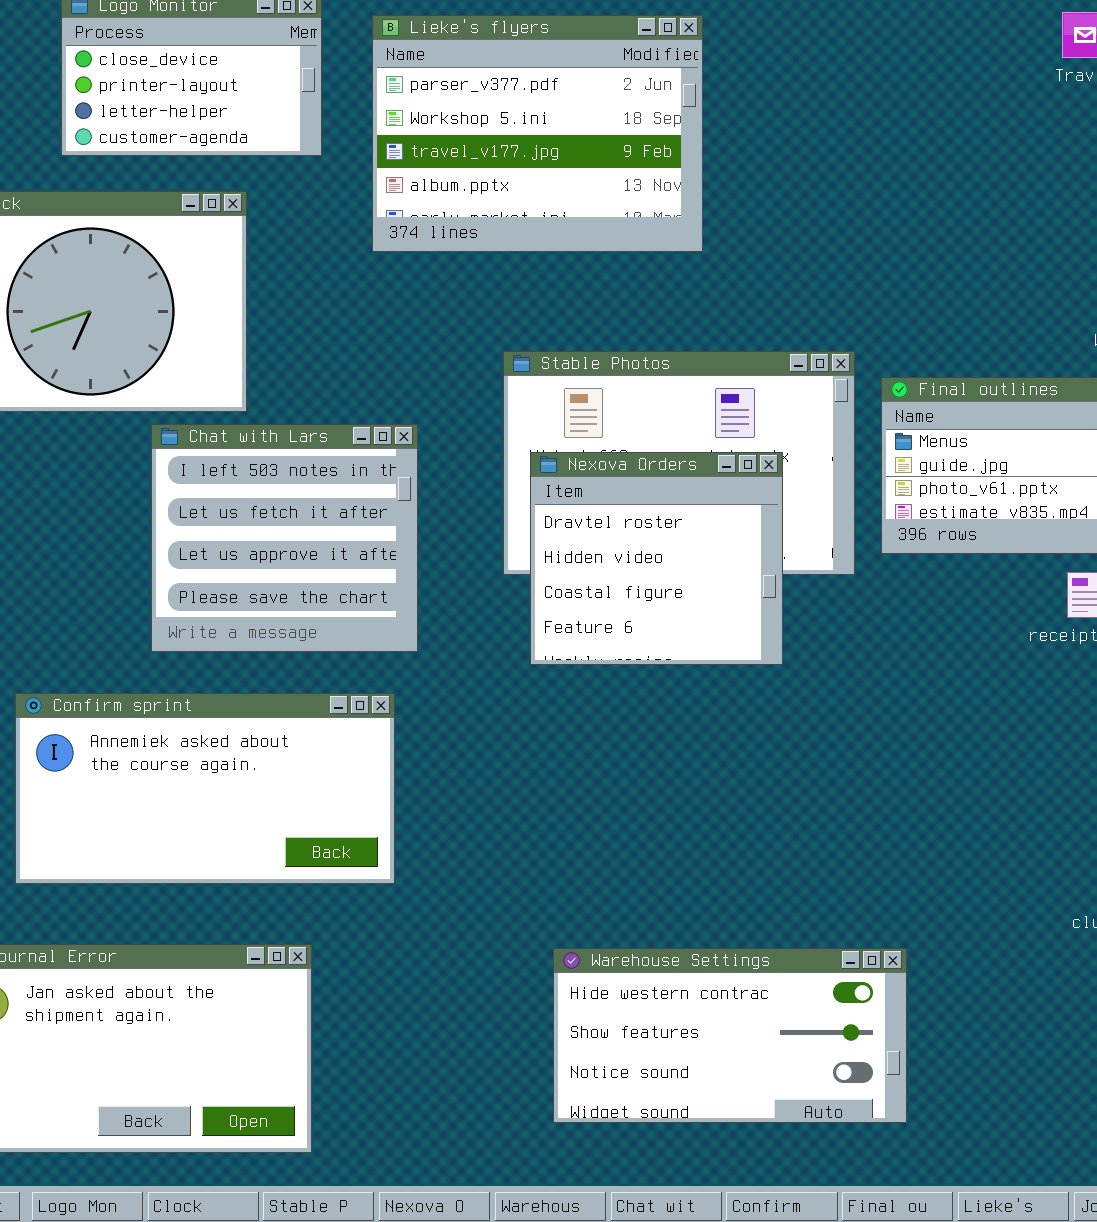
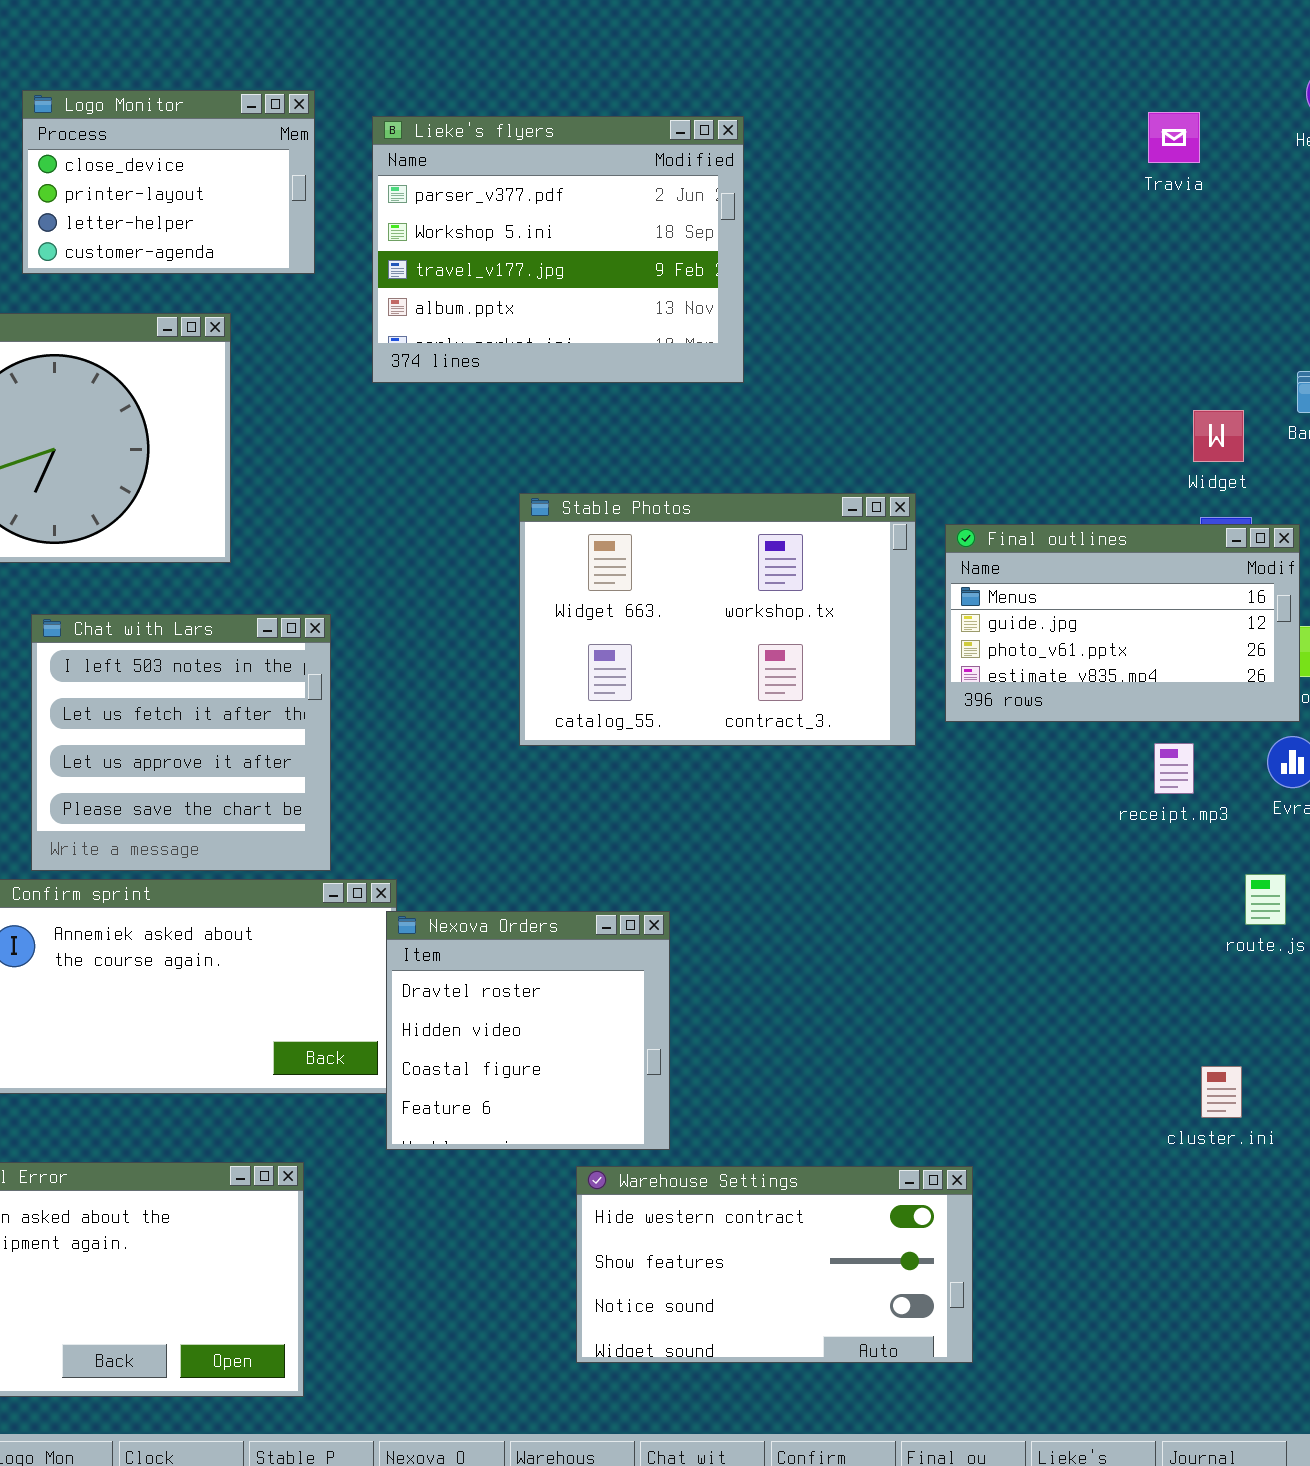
Chat with Lars: [151,424,418,652] -> [31,614,331,871], moved
Nexova Orders: [530,452,783,665] -> [386,911,670,1150], moved

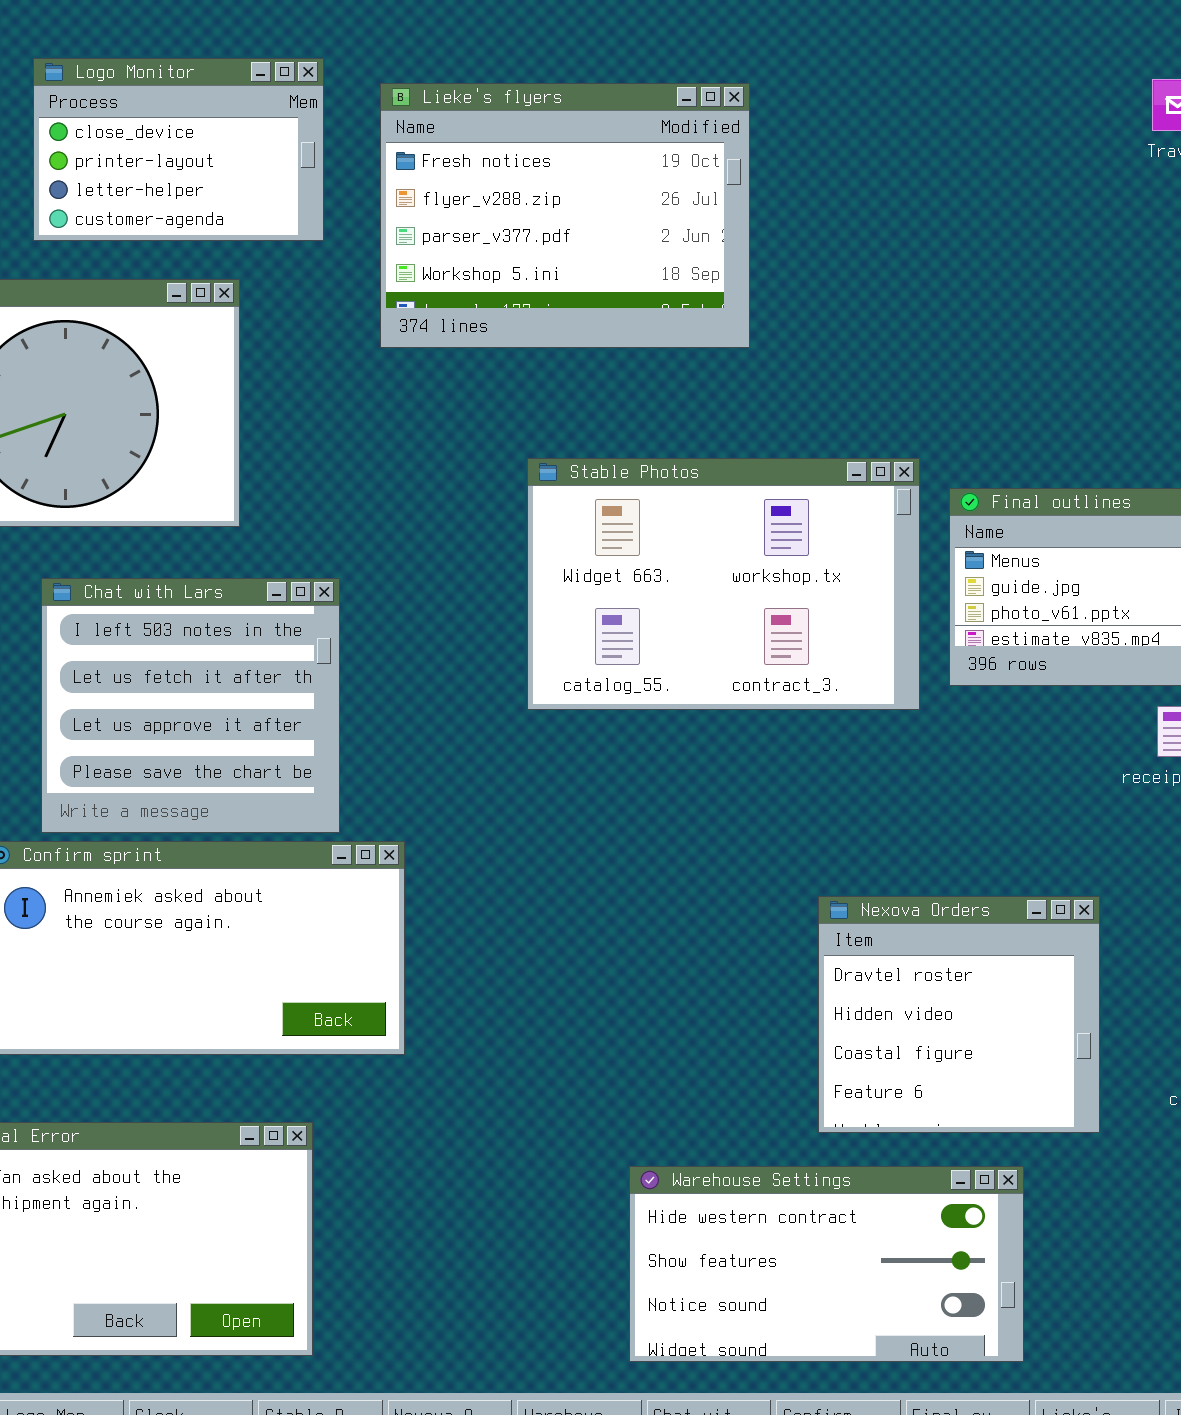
Lieke's flyers: [372,116,744,383] -> [380,83,750,348], scrolled up 2 rows
Nexova Orders: [386,911,670,1150] -> [818,896,1100,1133], moved
Warehouse Settings: [576,1166,973,1363] -> [629,1166,1024,1362], moved

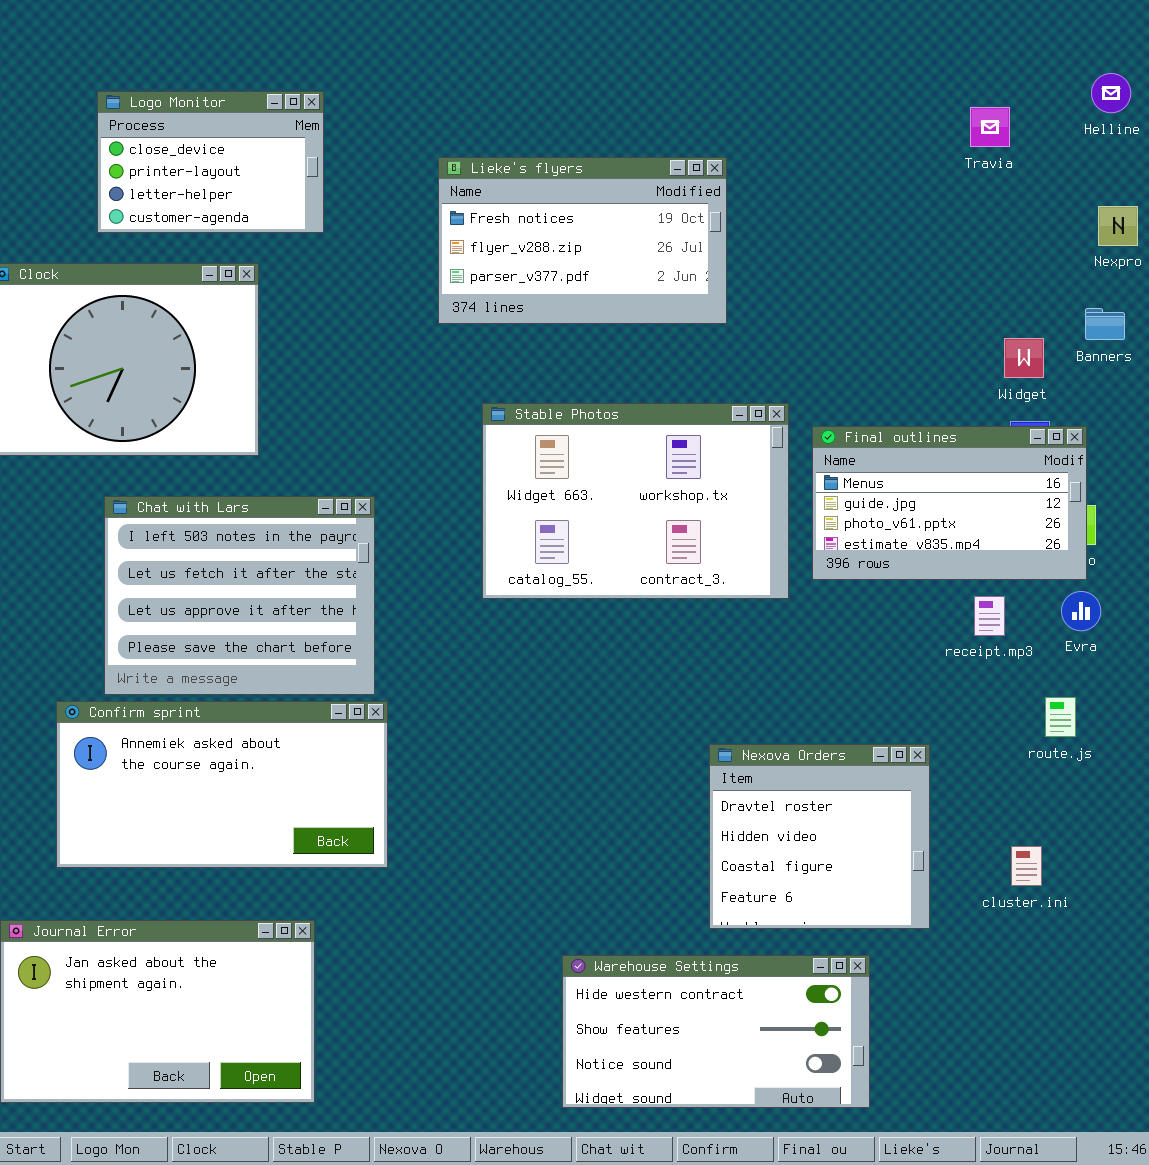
Lieke's flyers: [380,83,750,348] -> [438,157,727,324], moved, resized
Chat with Lars: [41,578,340,833] -> [104,496,375,695], resized

